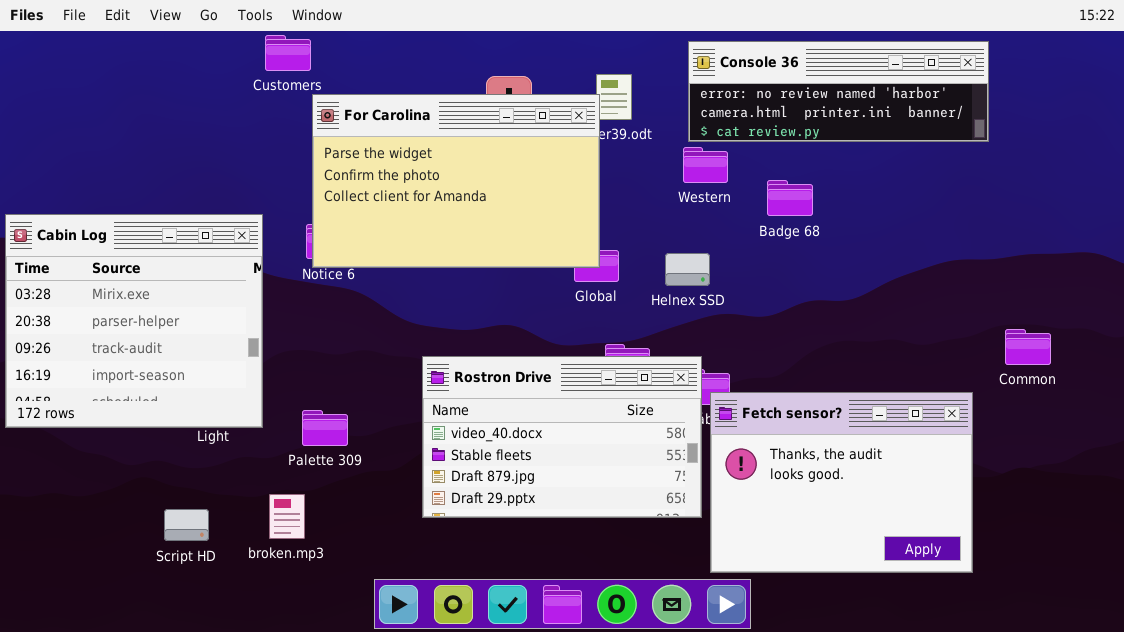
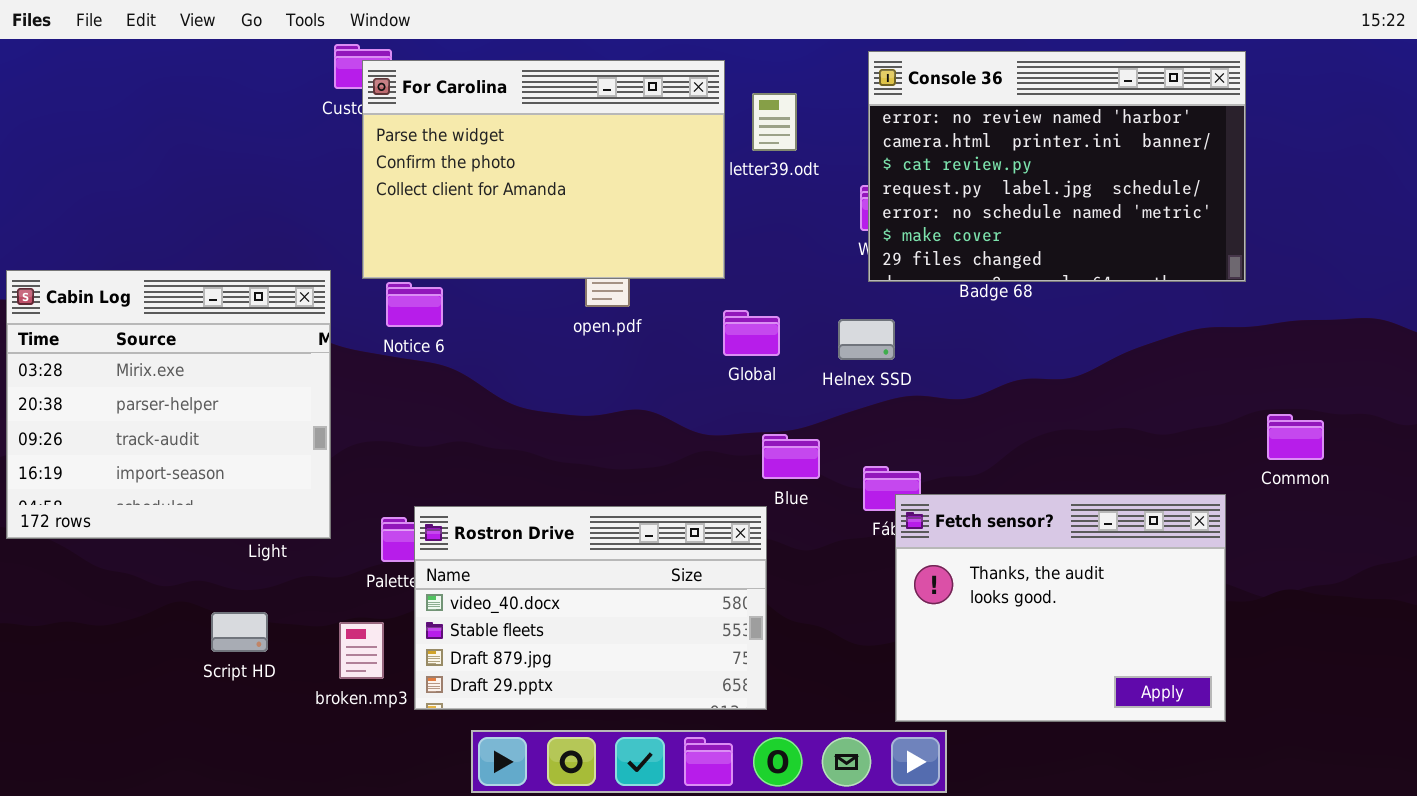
Console 36: [688,41,989,142] -> [868,51,1246,282], resized
For Carolina: [312,94,600,268] -> [362,60,725,279], moved
Rostron Drive: [422,356,702,518] -> [414,506,767,710], moved
Script HD: [164,509,209,541] -> [211,612,268,652], moved

